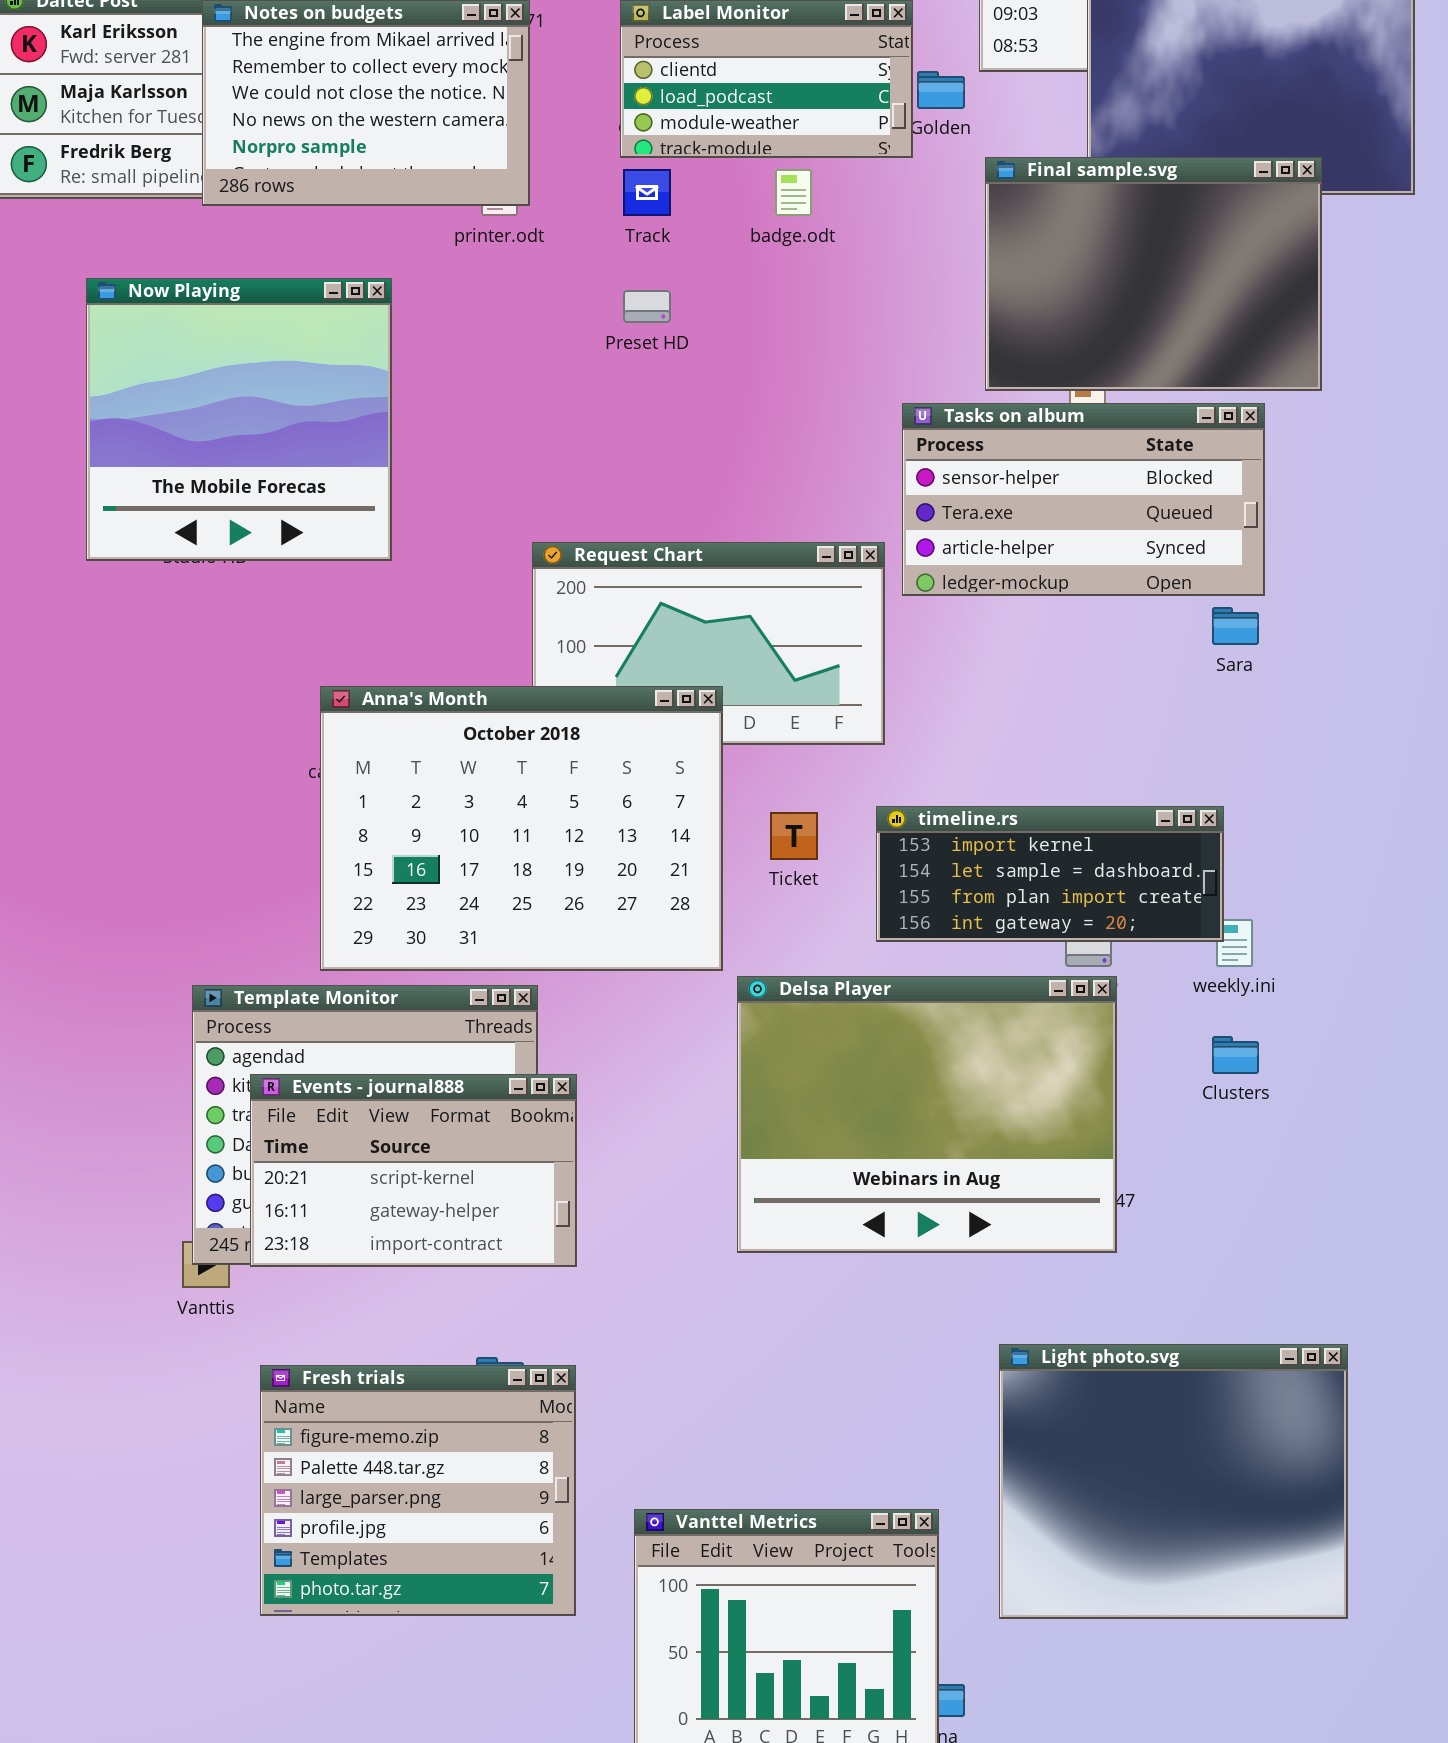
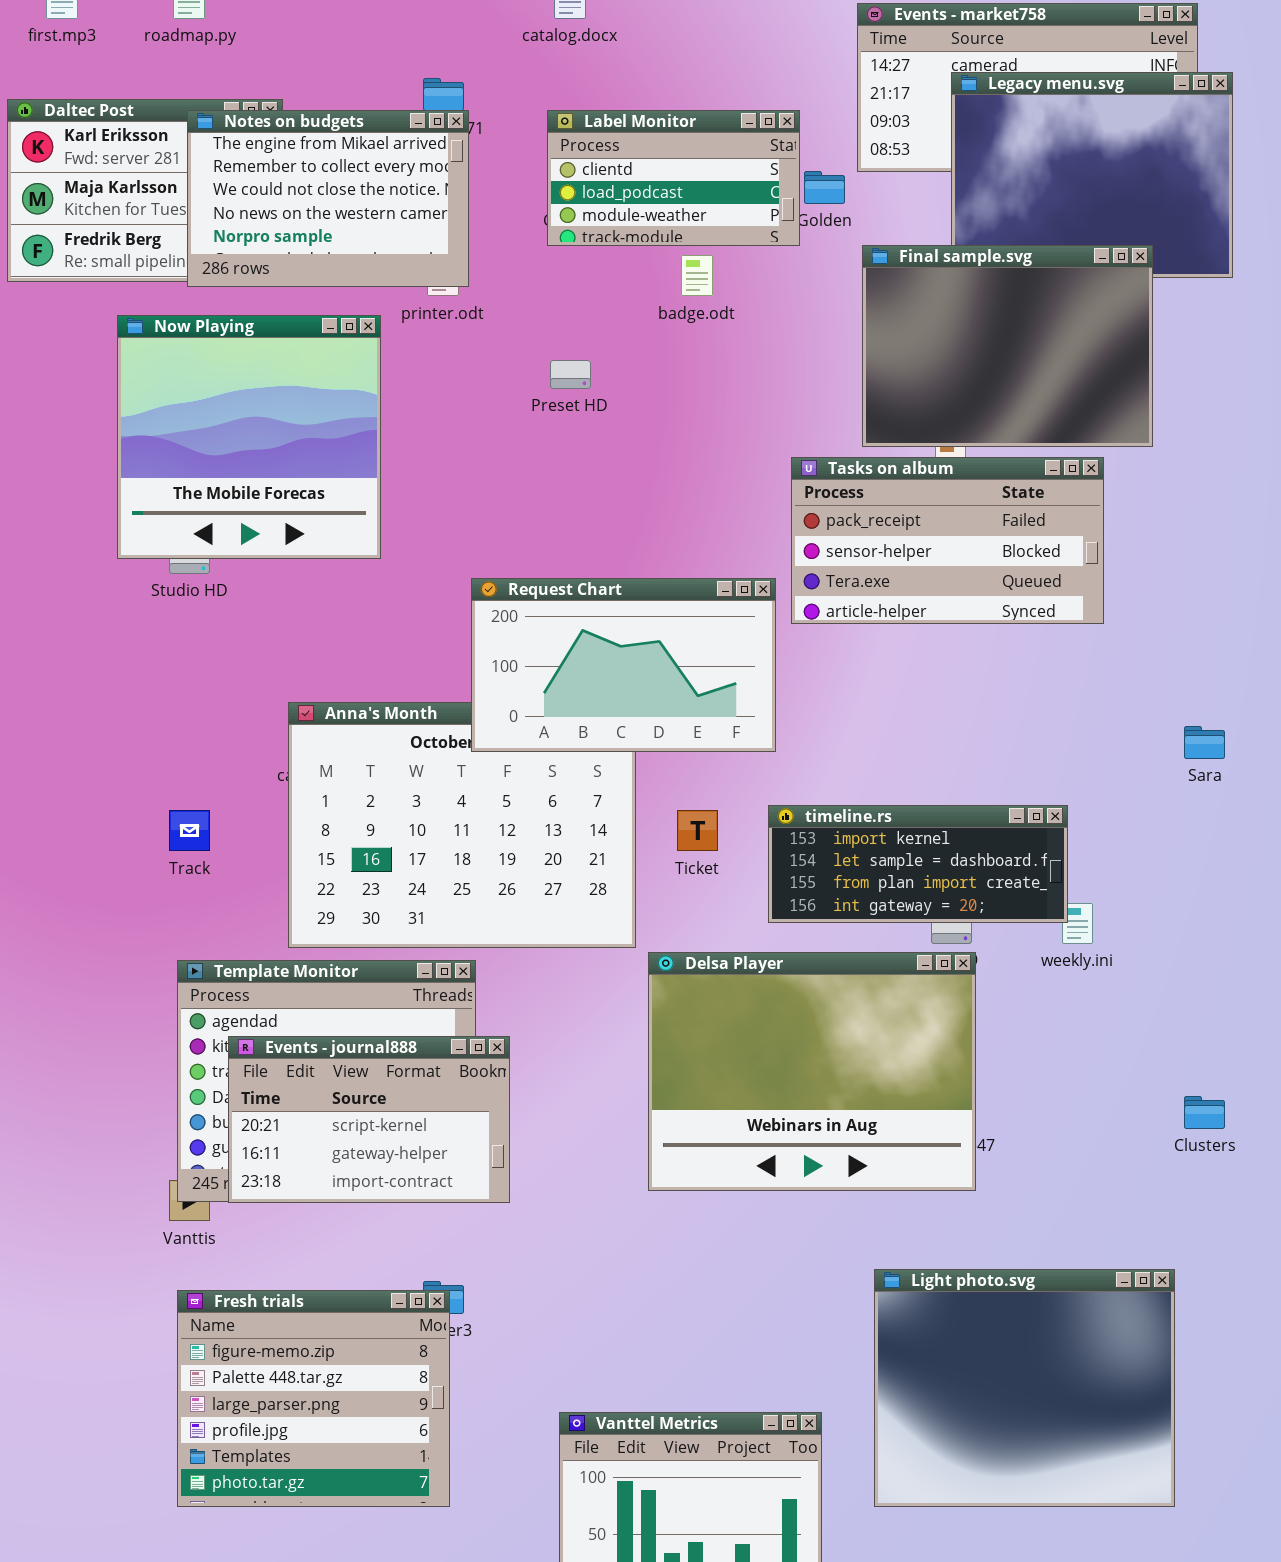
Track: [623,169,671,216] -> [169,810,210,851], moved
Now Playing: [86,278,392,561] -> [117,315,381,559], moved
Tasks on album: [902,403,1265,596] -> [791,457,1104,624], scrolled up 1 row
Request Chart: [532,542,885,745] -> [471,578,776,752], raised
Sara: [1212,607,1259,645] -> [1184,726,1225,759], moved
Clusters: [1212,1036,1259,1074] -> [1184,1096,1225,1129], moved
Fresh trials: [260,1365,576,1616] -> [177,1290,450,1507], moved

